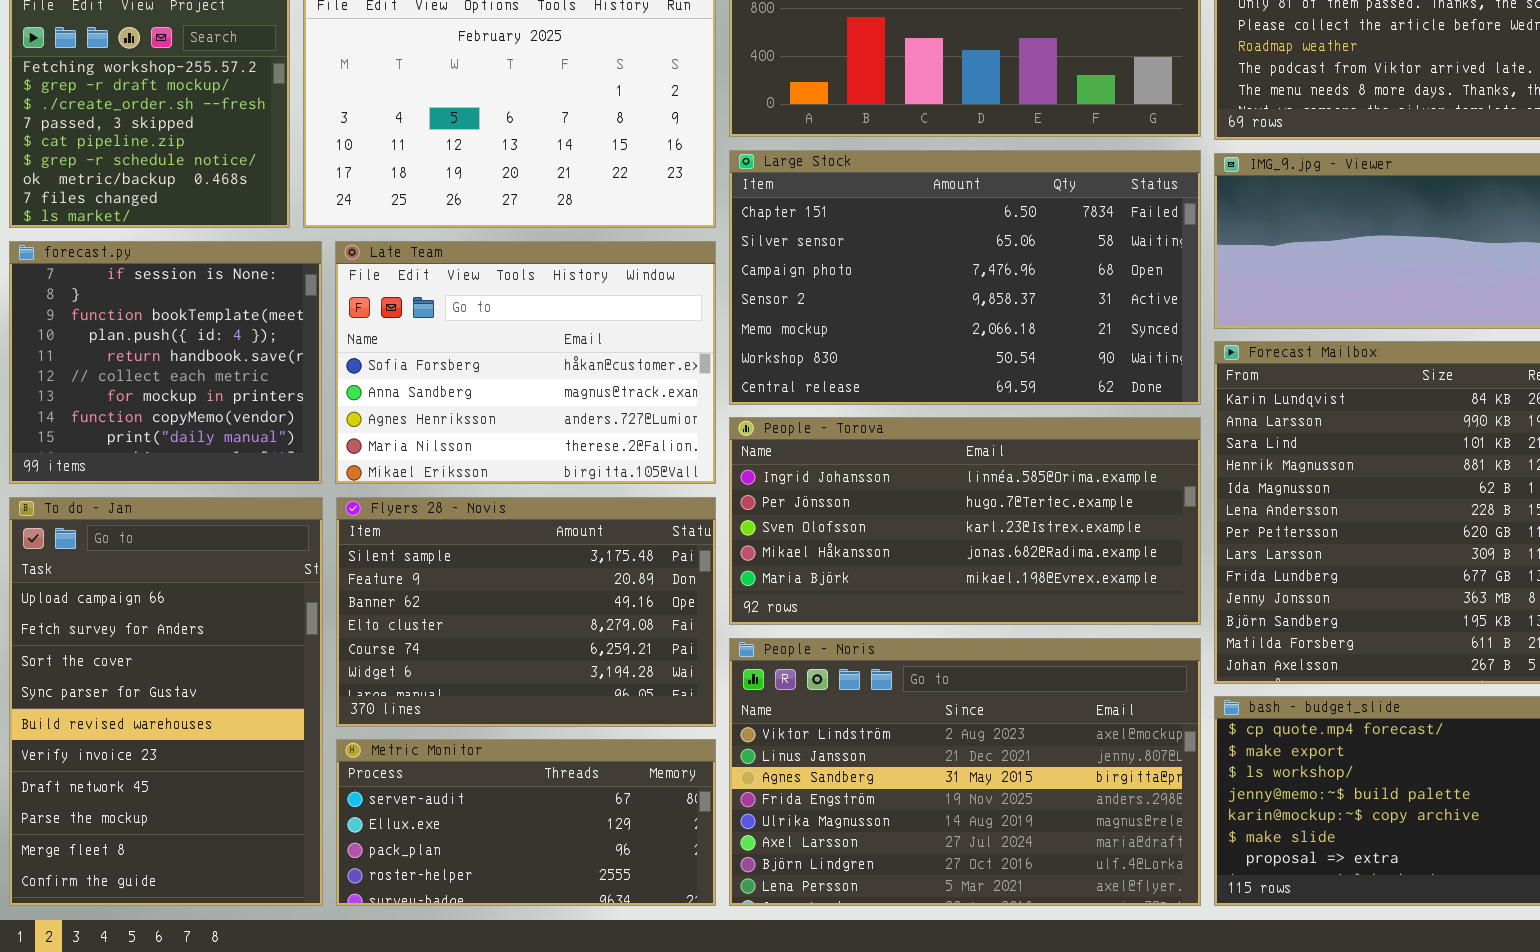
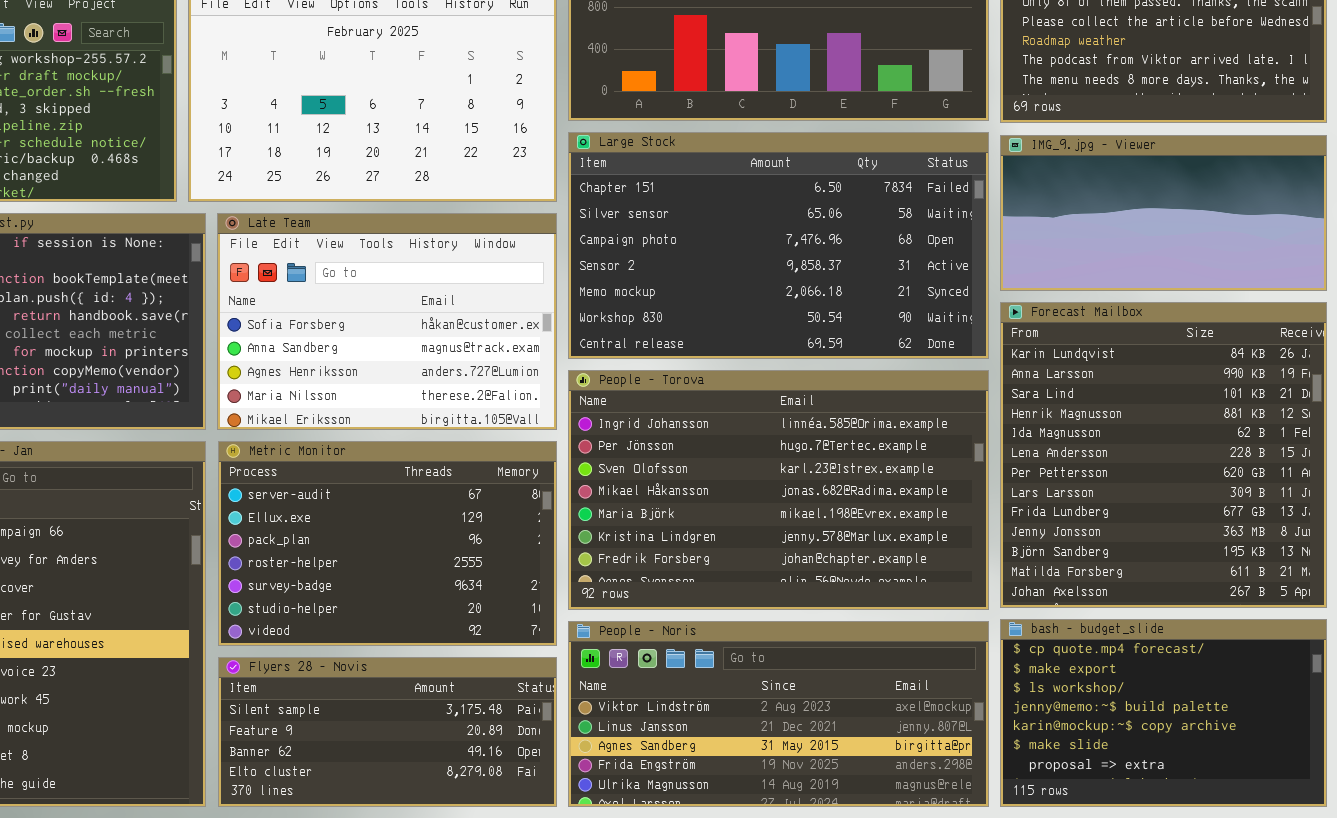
People - Torova: [729,417,1201,625] -> [568,370,989,610], resized
Flyers 28 - Novis: [336,497,716,727] -> [218,657,557,807], moved, resized
People - Noris: [729,638,1201,906] -> [568,621,989,807], resized
Metric Monitor: [336,739,716,906] -> [218,441,557,646], moved, resized

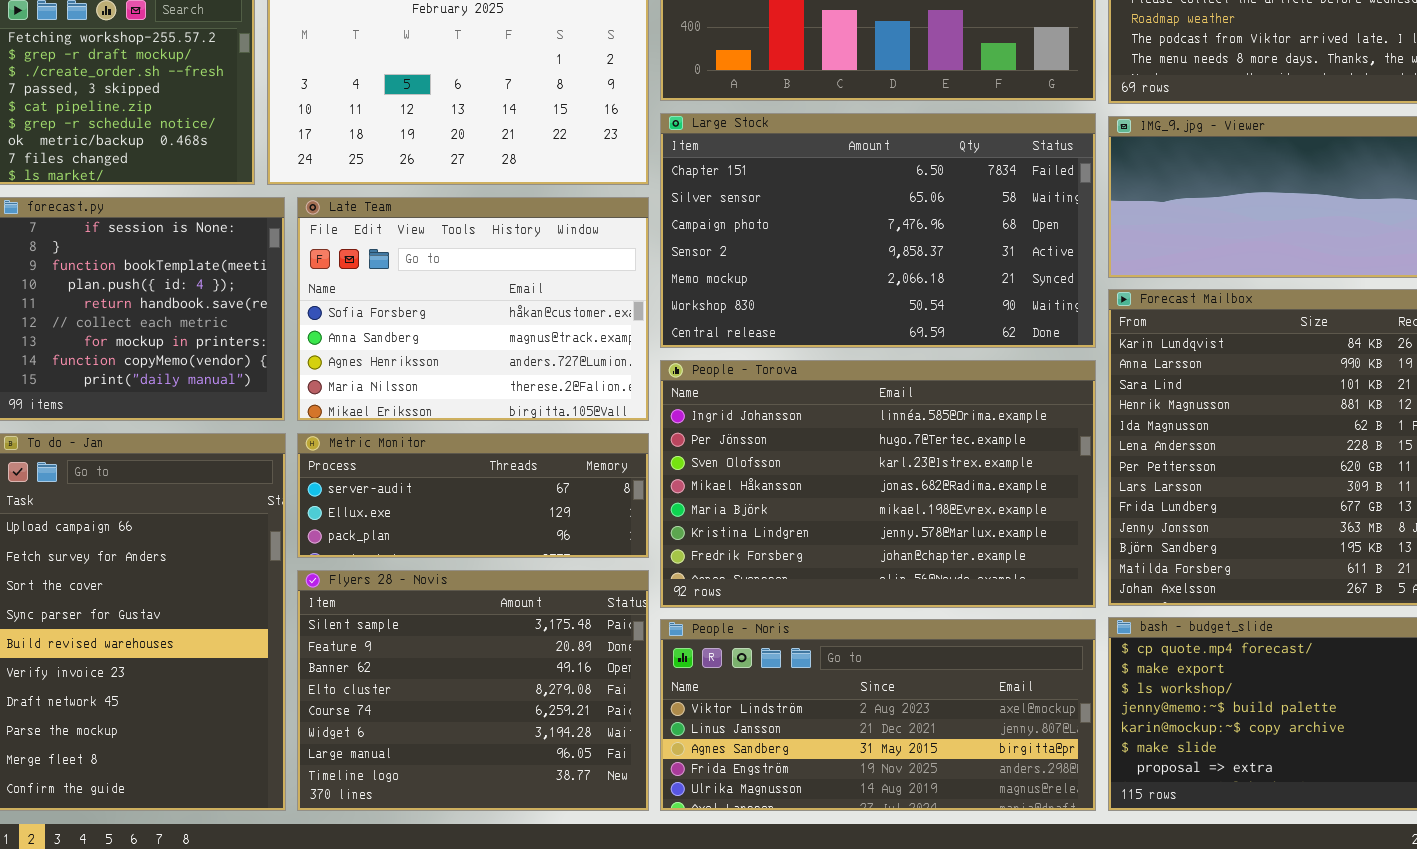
Metric Monitor: [218,441,557,646] -> [297,433,649,558], resized
Flyers 28 - Novis: [218,657,557,807] -> [297,570,649,811], resized

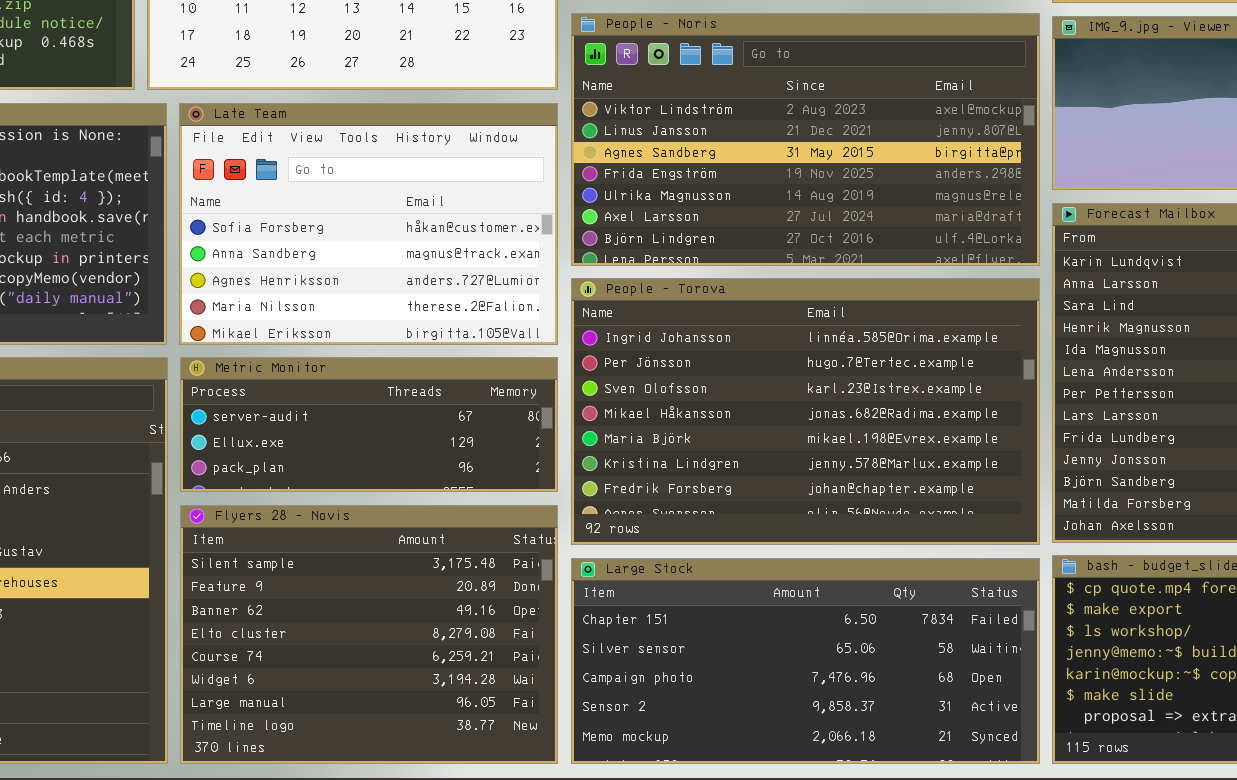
Large Stock: [660,113,1096,348] -> [571,558,1040,764], moved, resized
People - Noris: [660,619,1096,811] -> [571,13,1040,266], moved, resized

